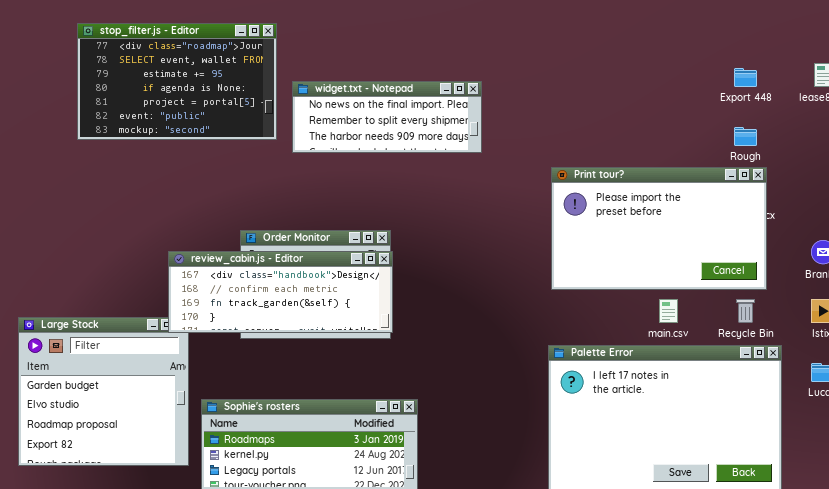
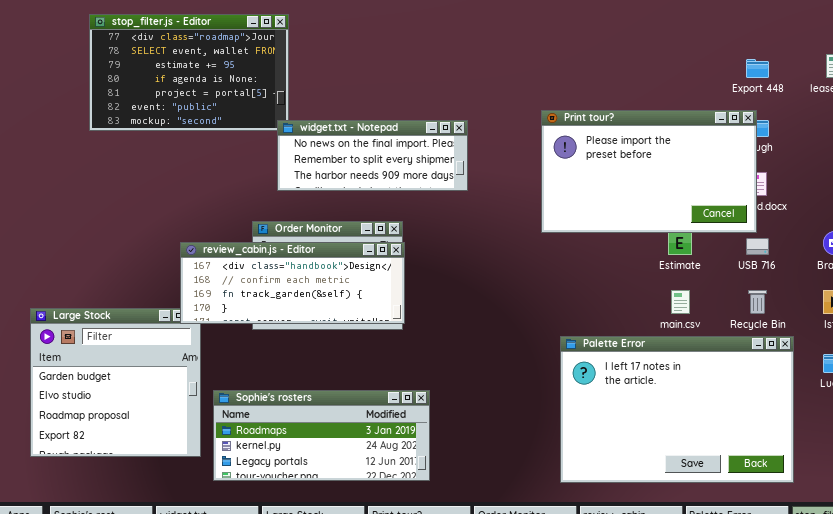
widget.txt - Notepad: [292,81,482,153] -> [277,120,468,191], moved
Print tour?: [551,167,767,290] -> [541,110,757,233], moved

